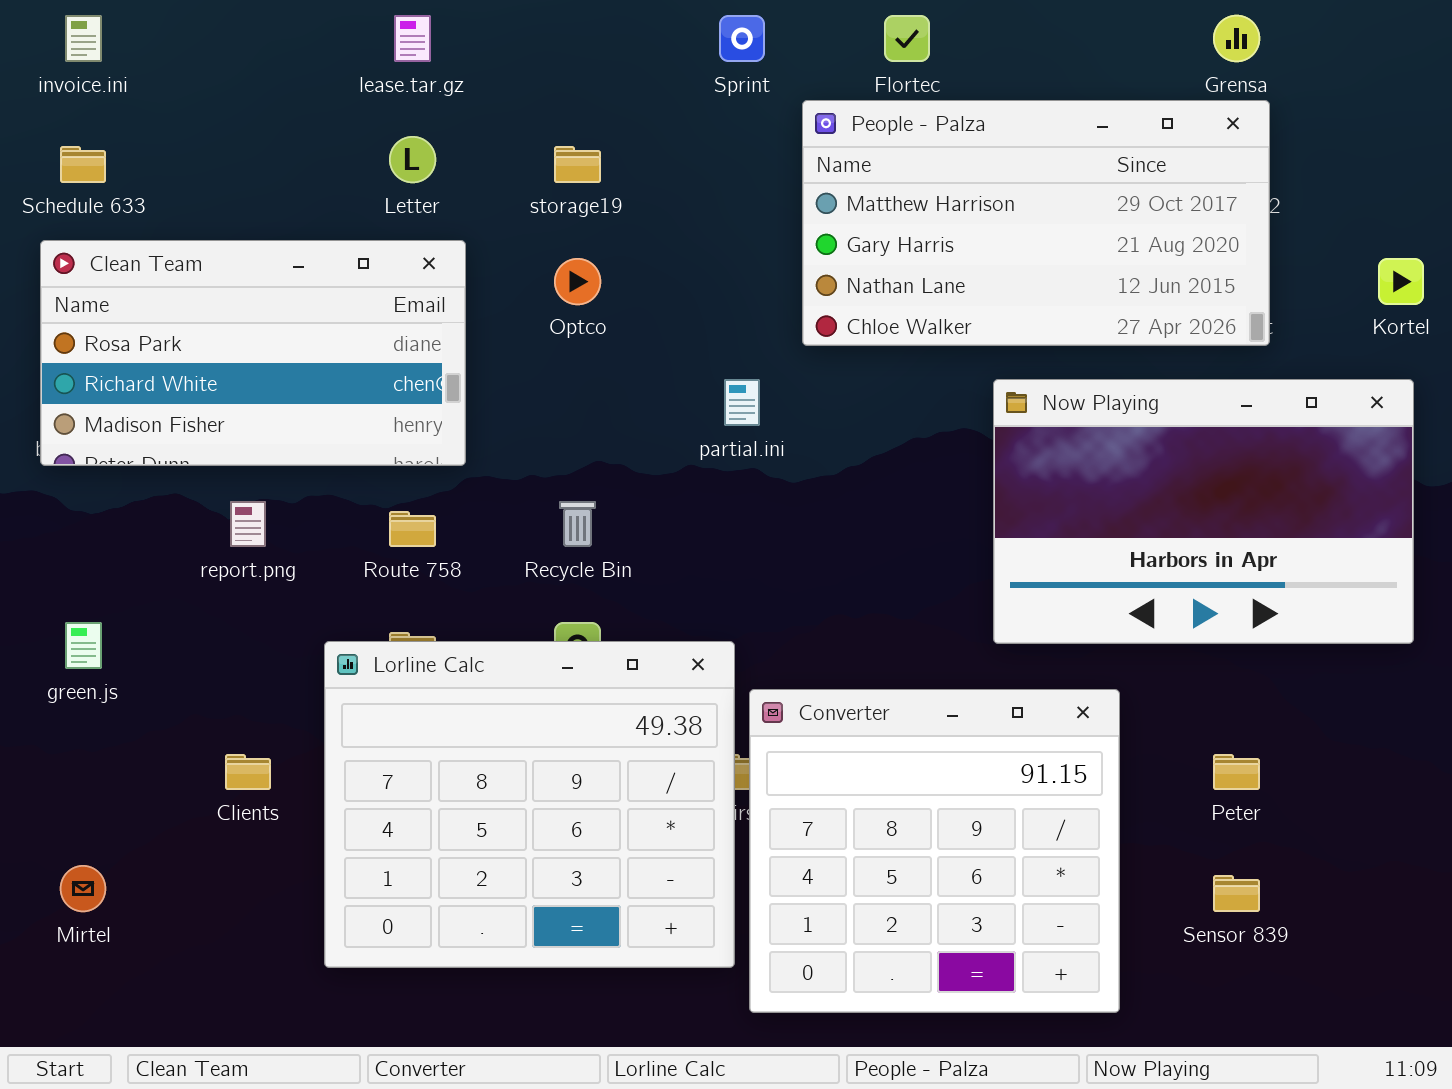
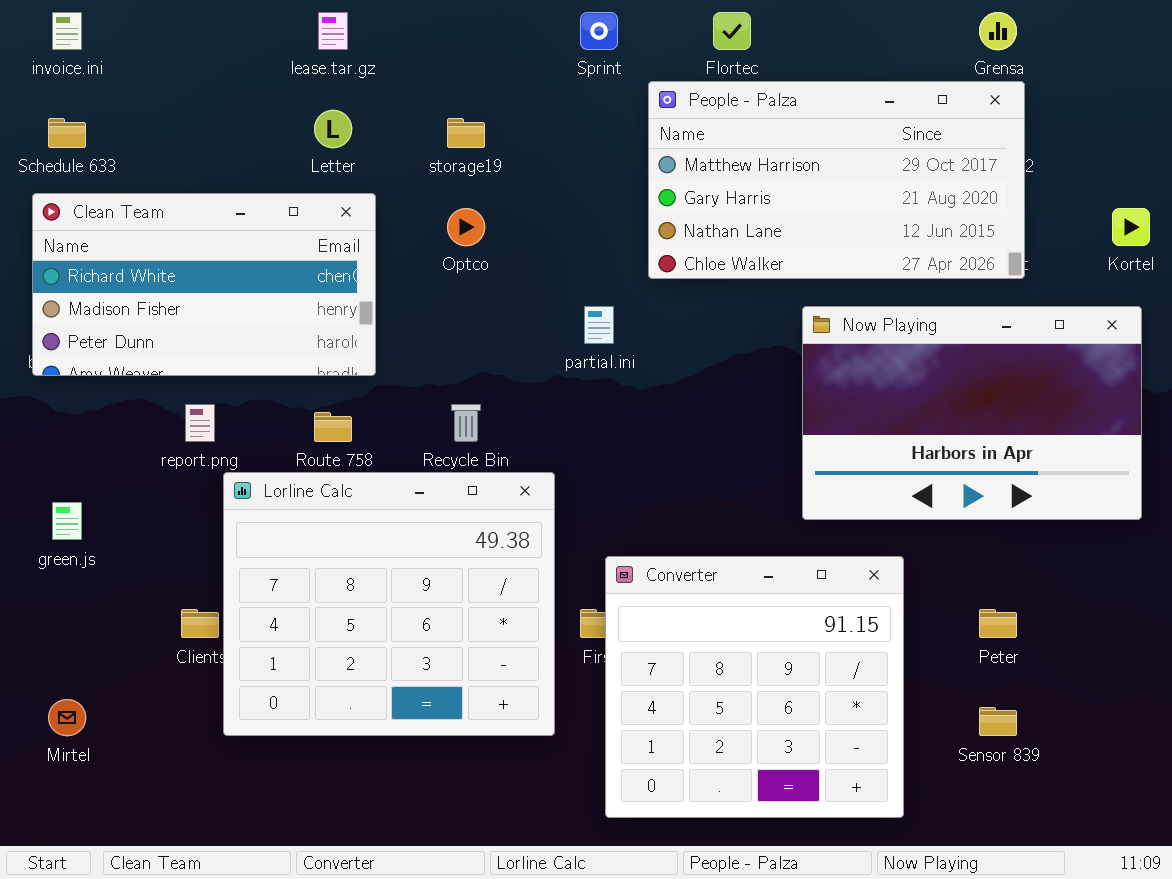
Clean Team: [40,240,466,466] -> [32,193,376,376], scrolled down 1 row
Lorline Calc: [324,641,735,968] -> [223,472,555,736], moved

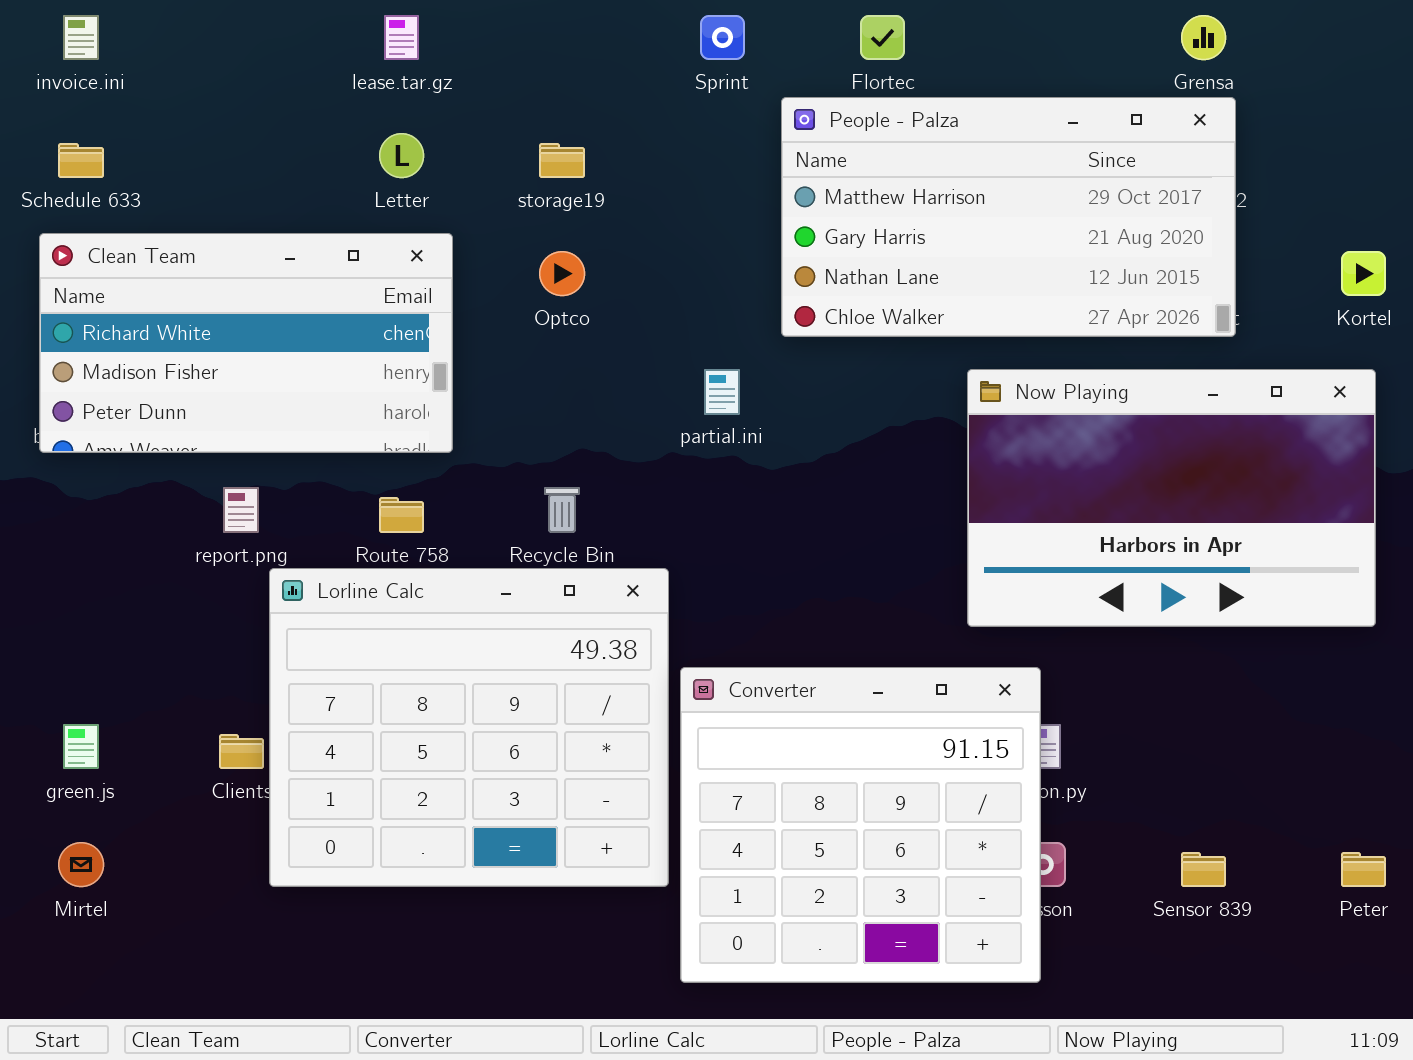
green.js: [52,502,82,540] -> [63,724,99,769], moved
Converter: [605,556,904,818] -> [680,667,1041,983], moved
Peter: [979,609,1017,638] -> [1341,852,1386,887], moved

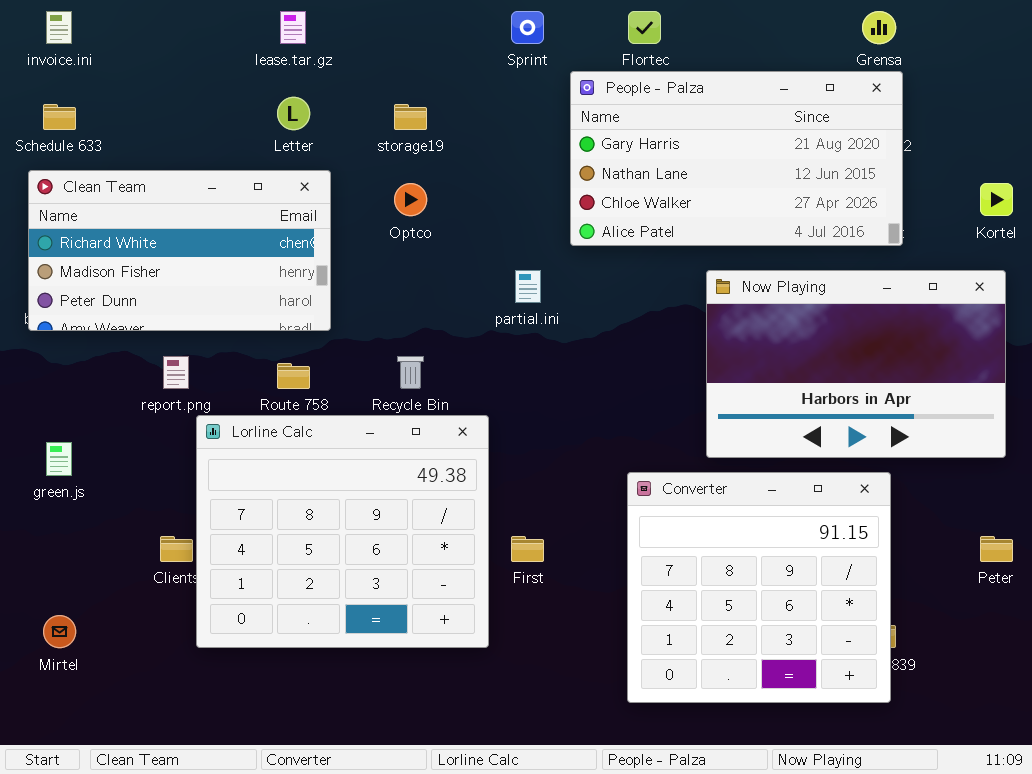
People - Palza: [781,97,1236,337] -> [570,71,903,246], scrolled down 1 row
Converter: [680,667,1041,983] -> [627,472,891,703], moved
green.js: [63,724,99,769] -> [46,442,72,476], moved
Peter: [1341,852,1386,887] -> [980,536,1013,562], moved

